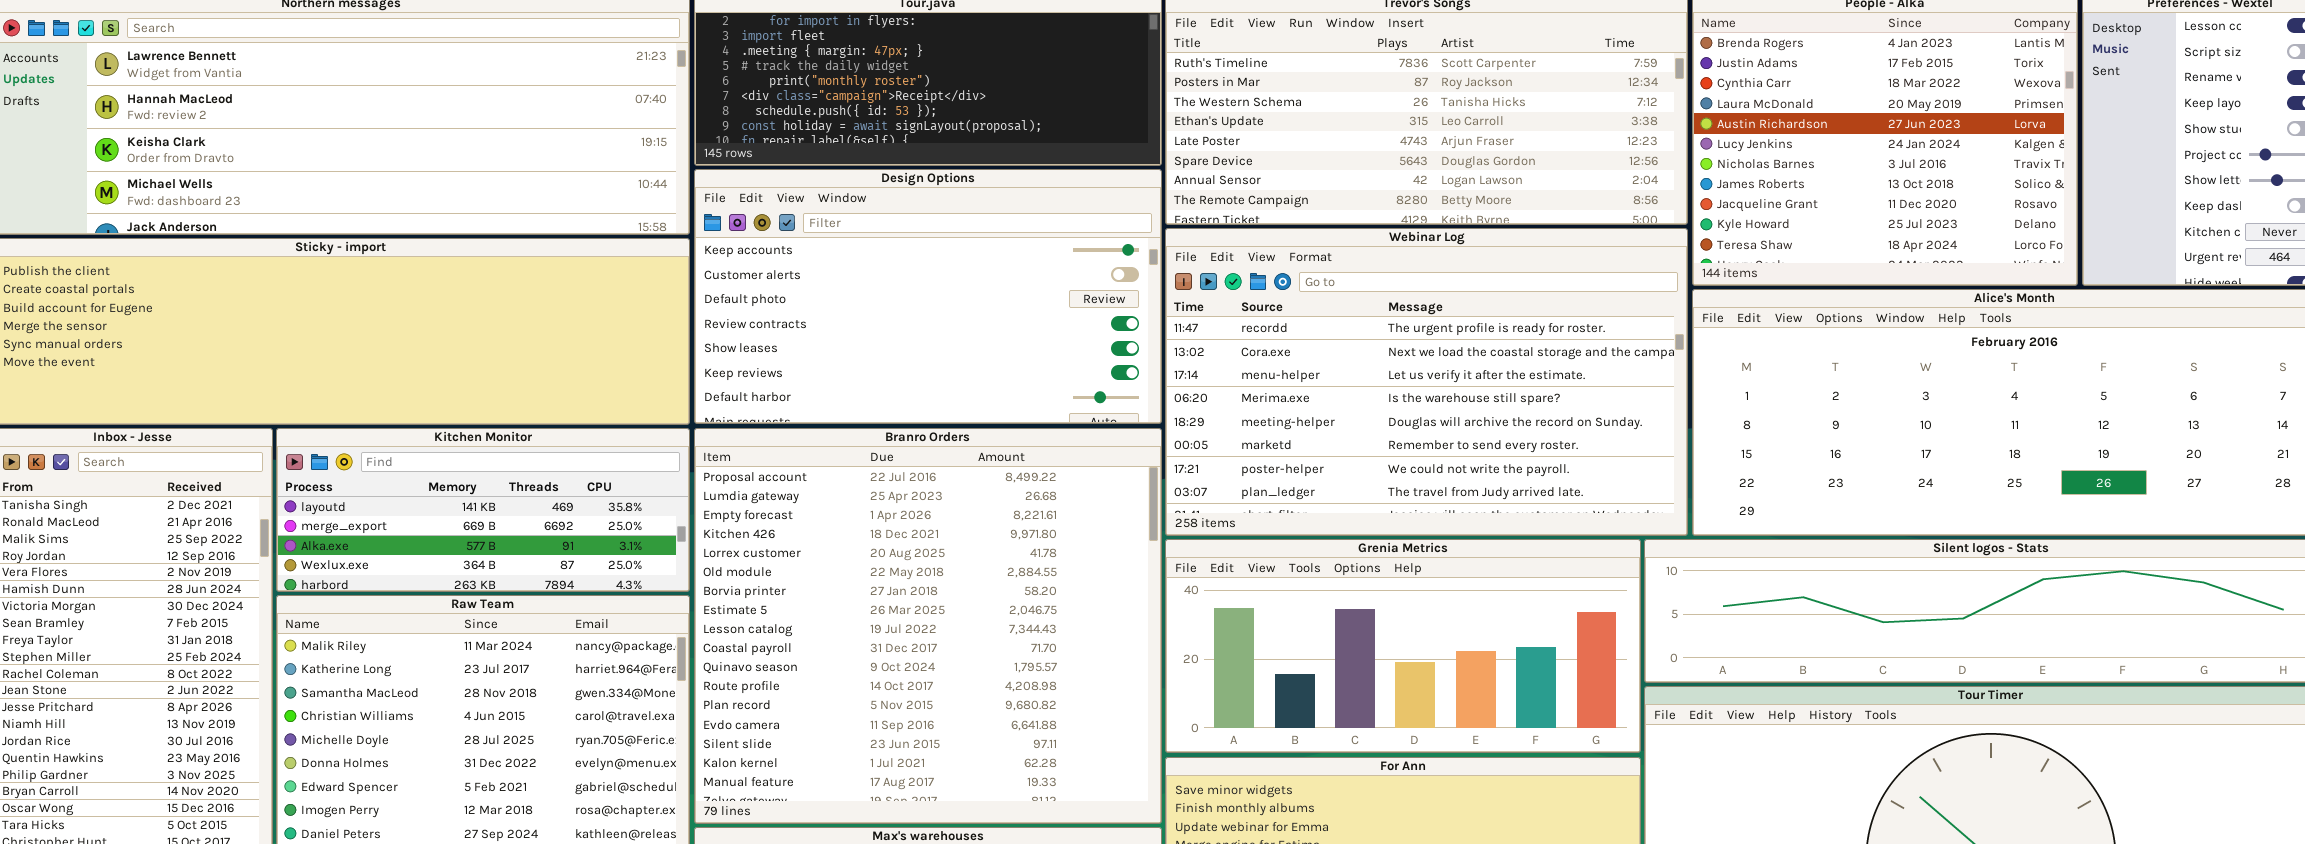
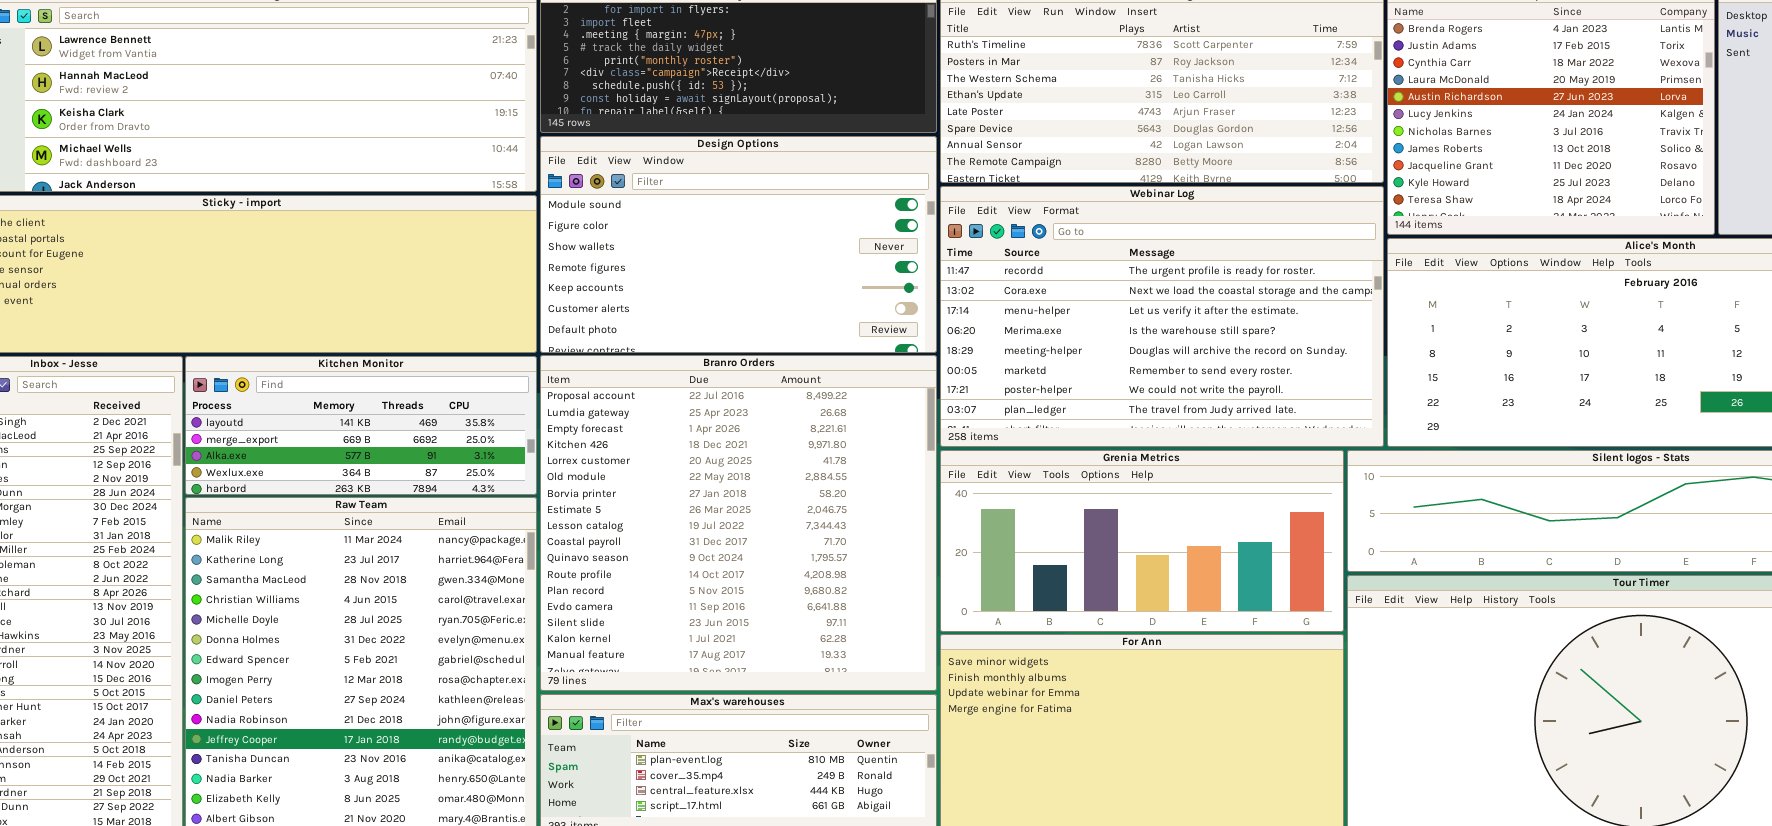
Design Options: [694,169,1162,424] -> [540,136,937,353], scrolled up 4 rows

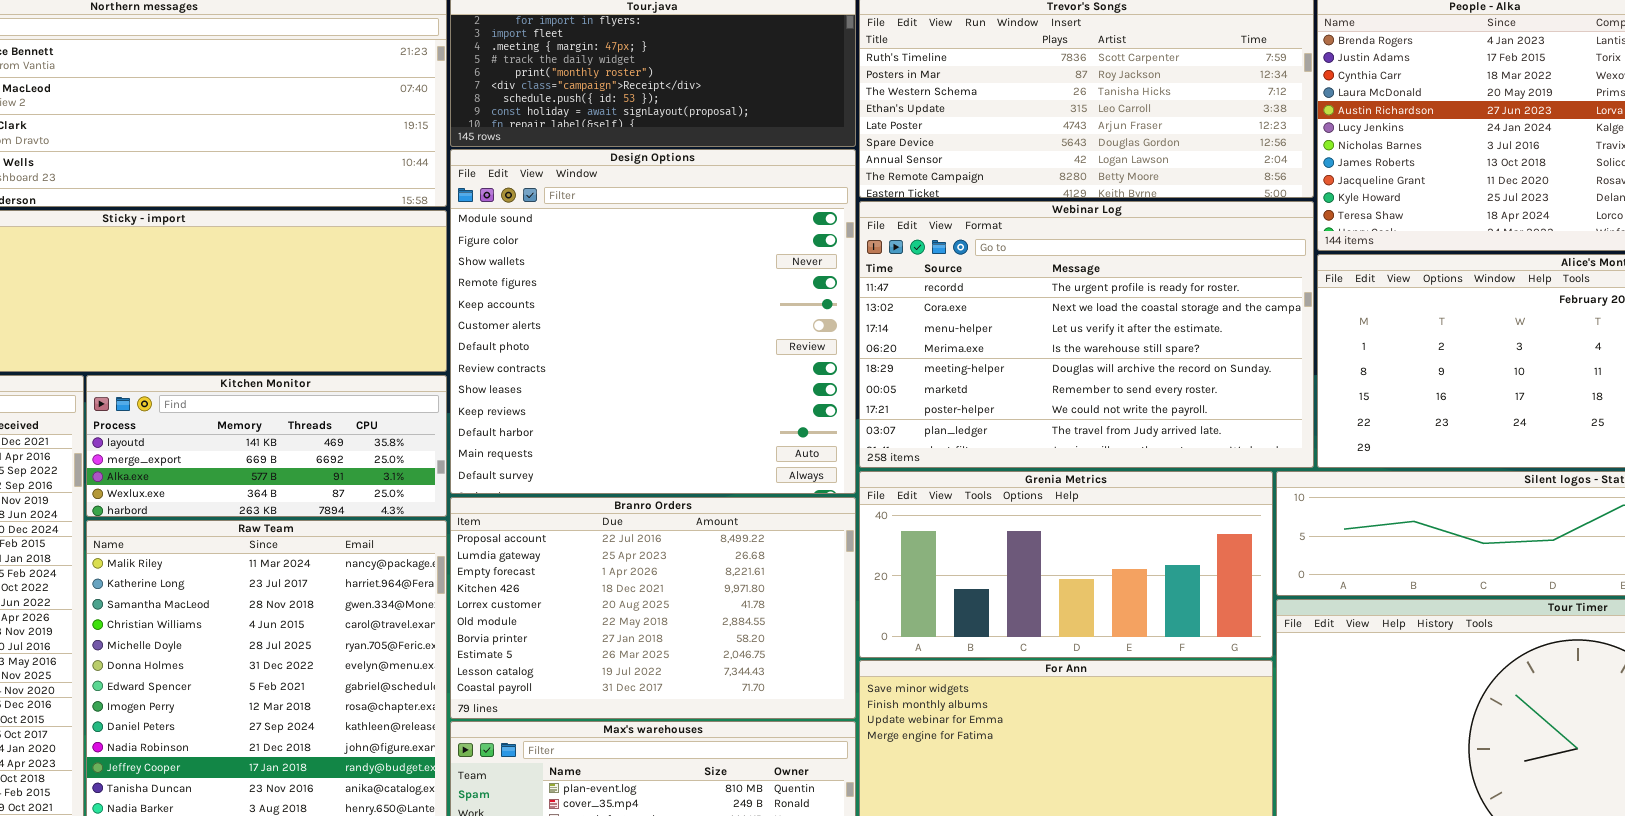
Design Options: [540,136,937,353] -> [450,149,856,494], resized
Branro Orders: [540,355,937,691] -> [450,497,856,719], resized

